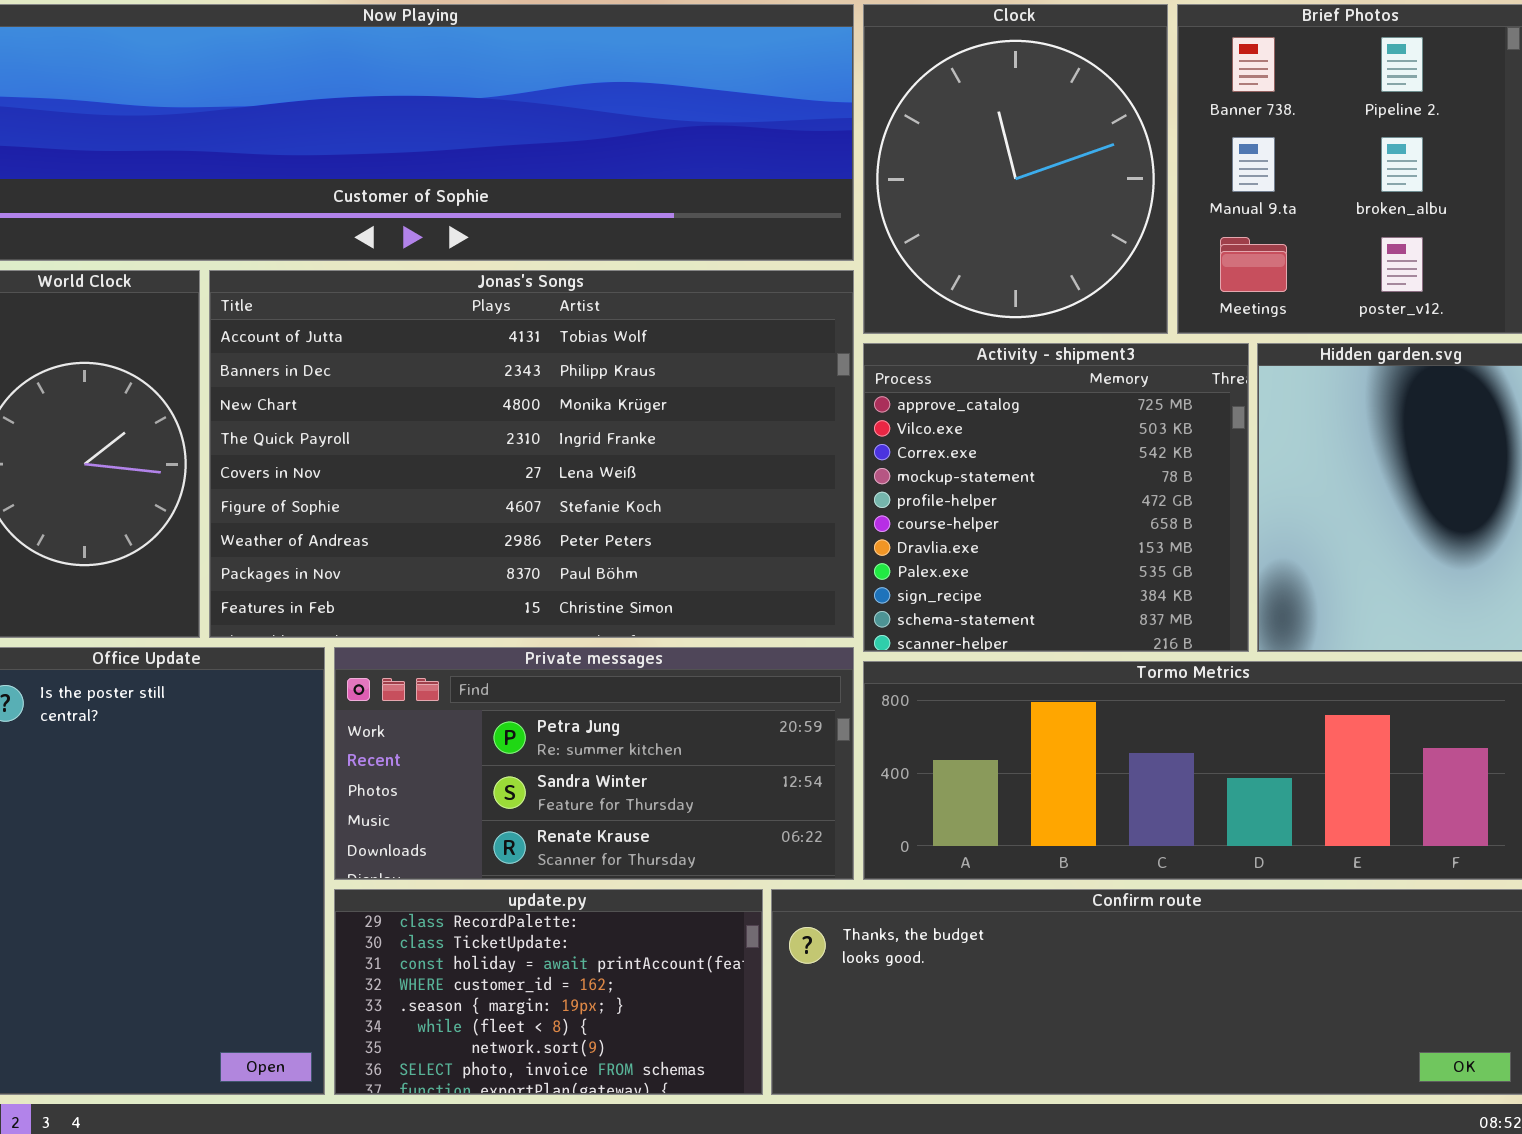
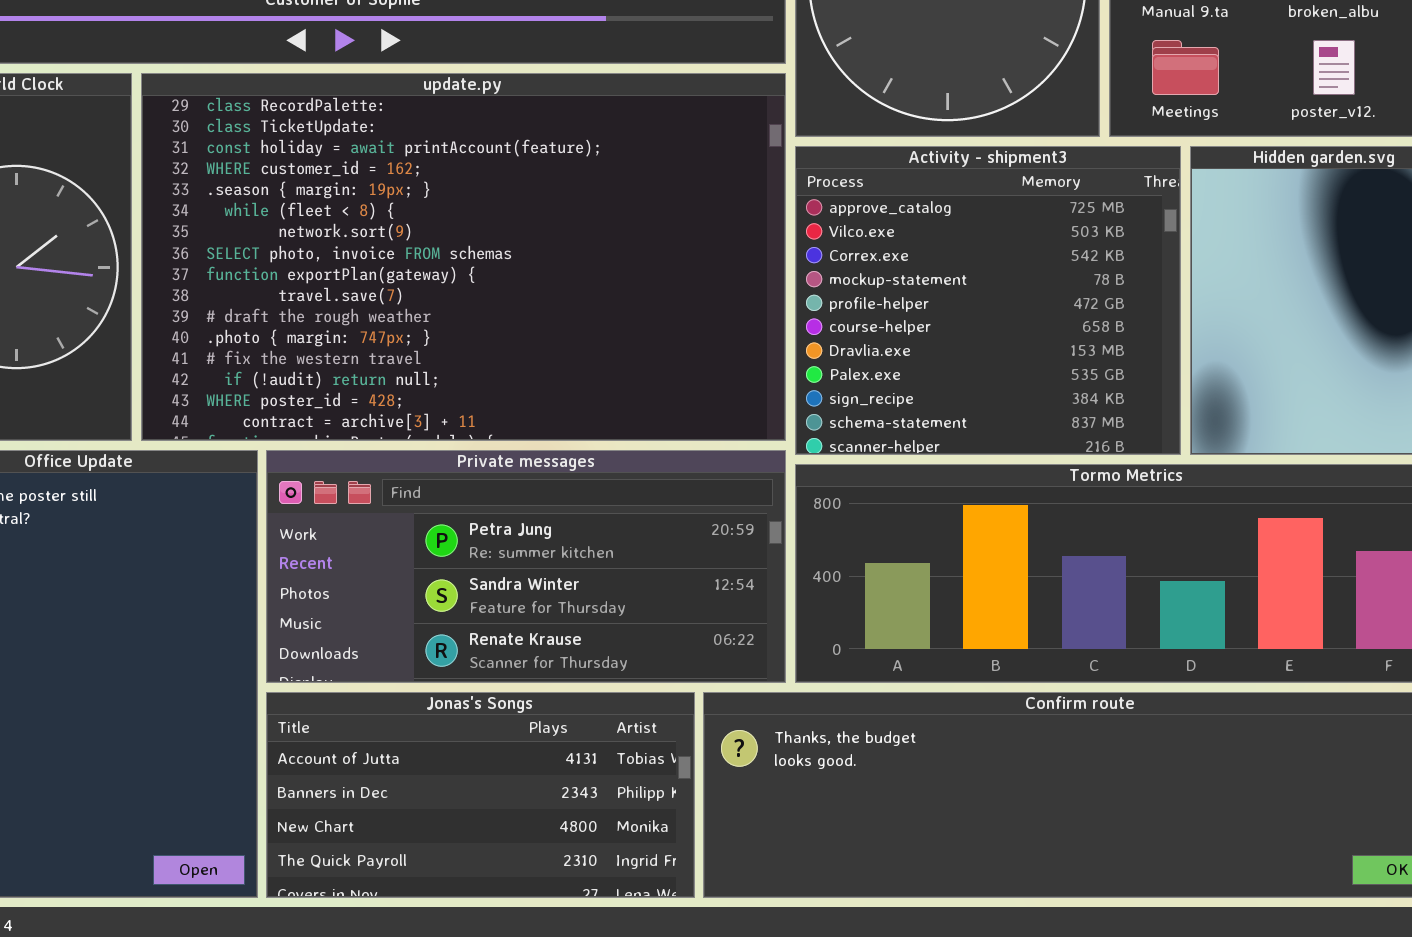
Jonas's Songs: [209,270,854,638] -> [266,692,695,898], moved, resized
update.py: [334,889,763,1095] -> [141,73,786,441], moved, resized

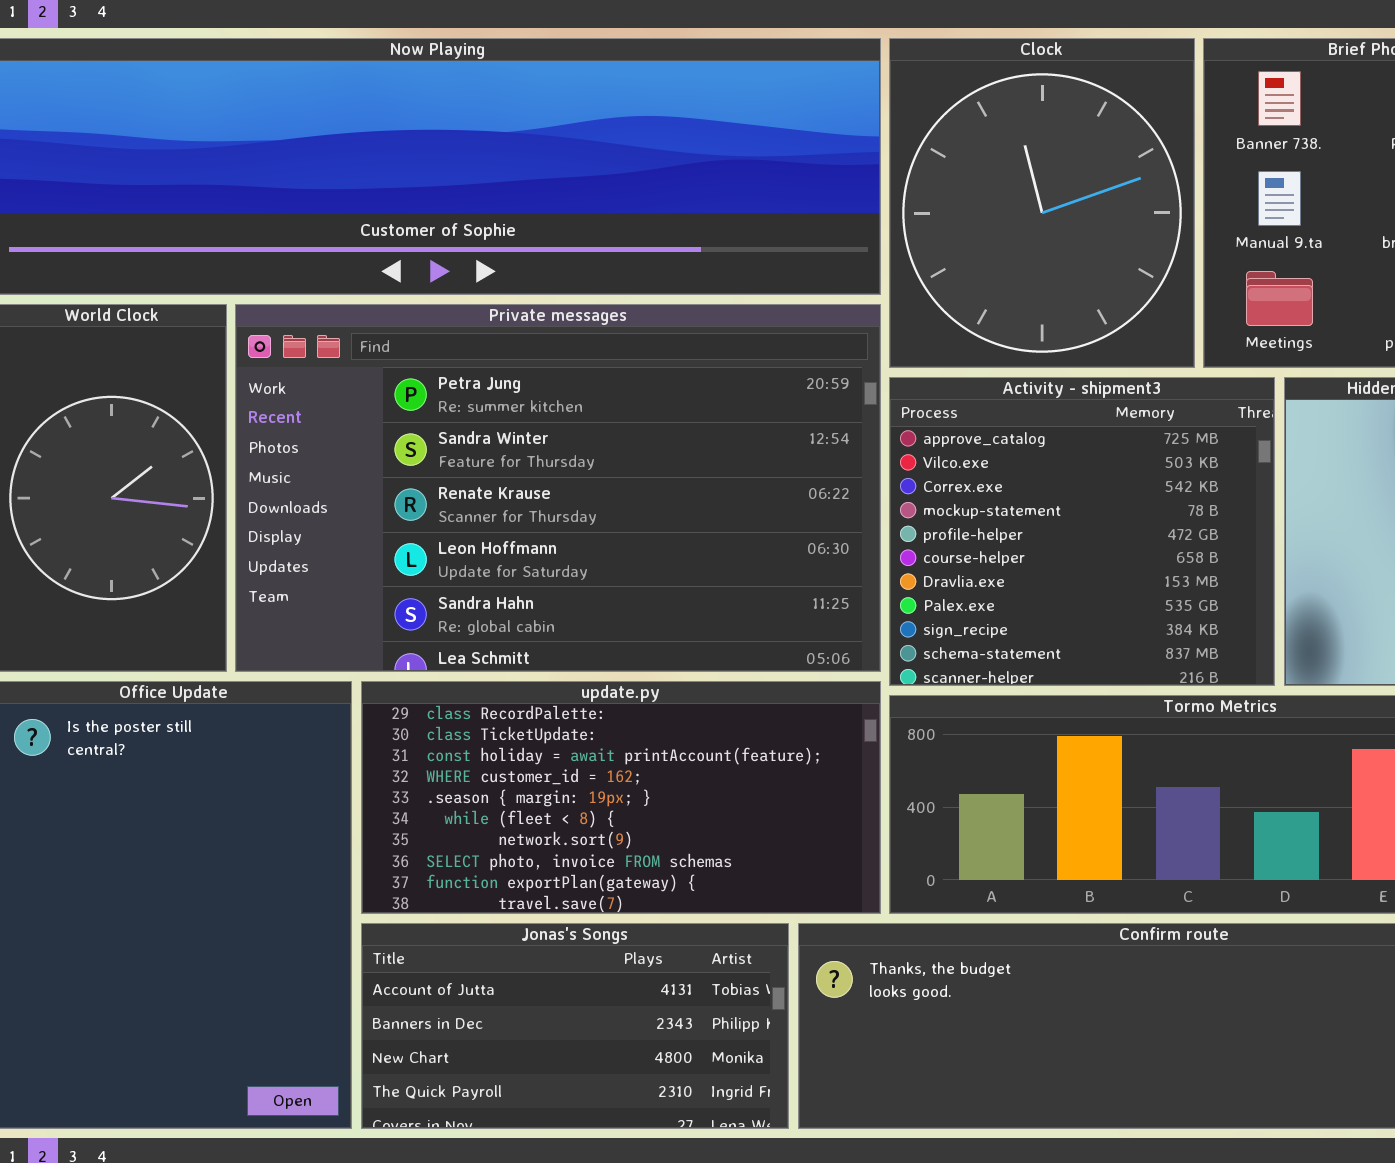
update.py: [141,73,786,441] -> [361,681,881,914], moved, resized
Private messages: [266,450,786,683] -> [235,304,881,672], moved, resized

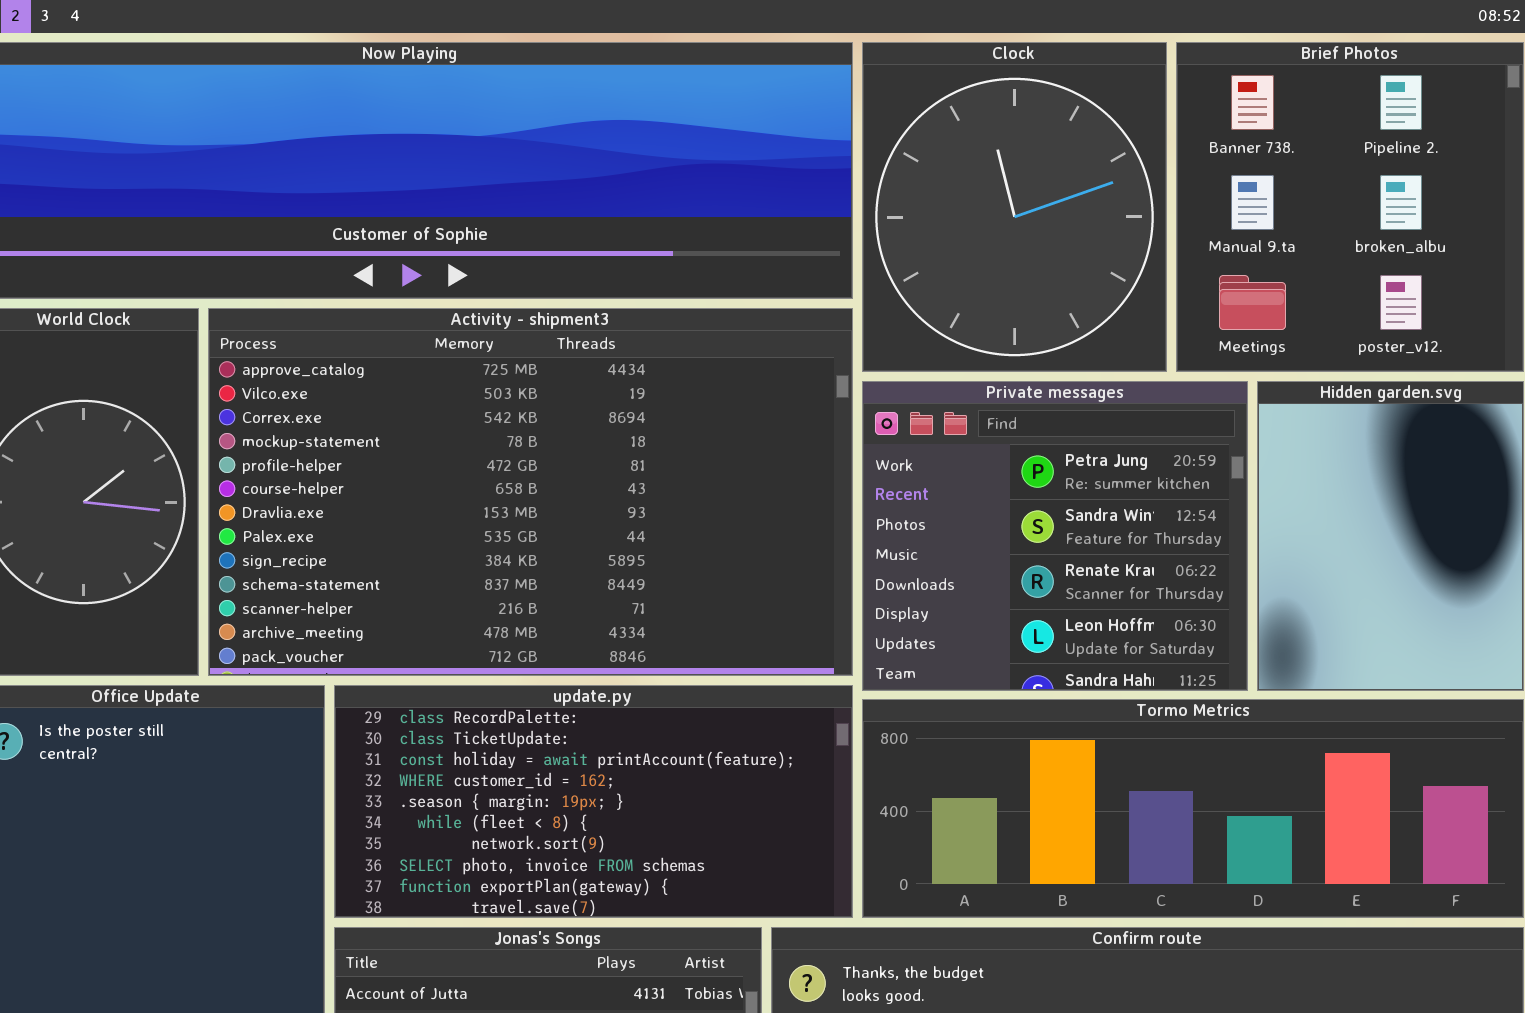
Private messages: [235,304,881,672] -> [862,381,1248,691], moved, resized
Activity - shipment3: [889,377,1275,686] -> [208,308,853,676], moved, resized

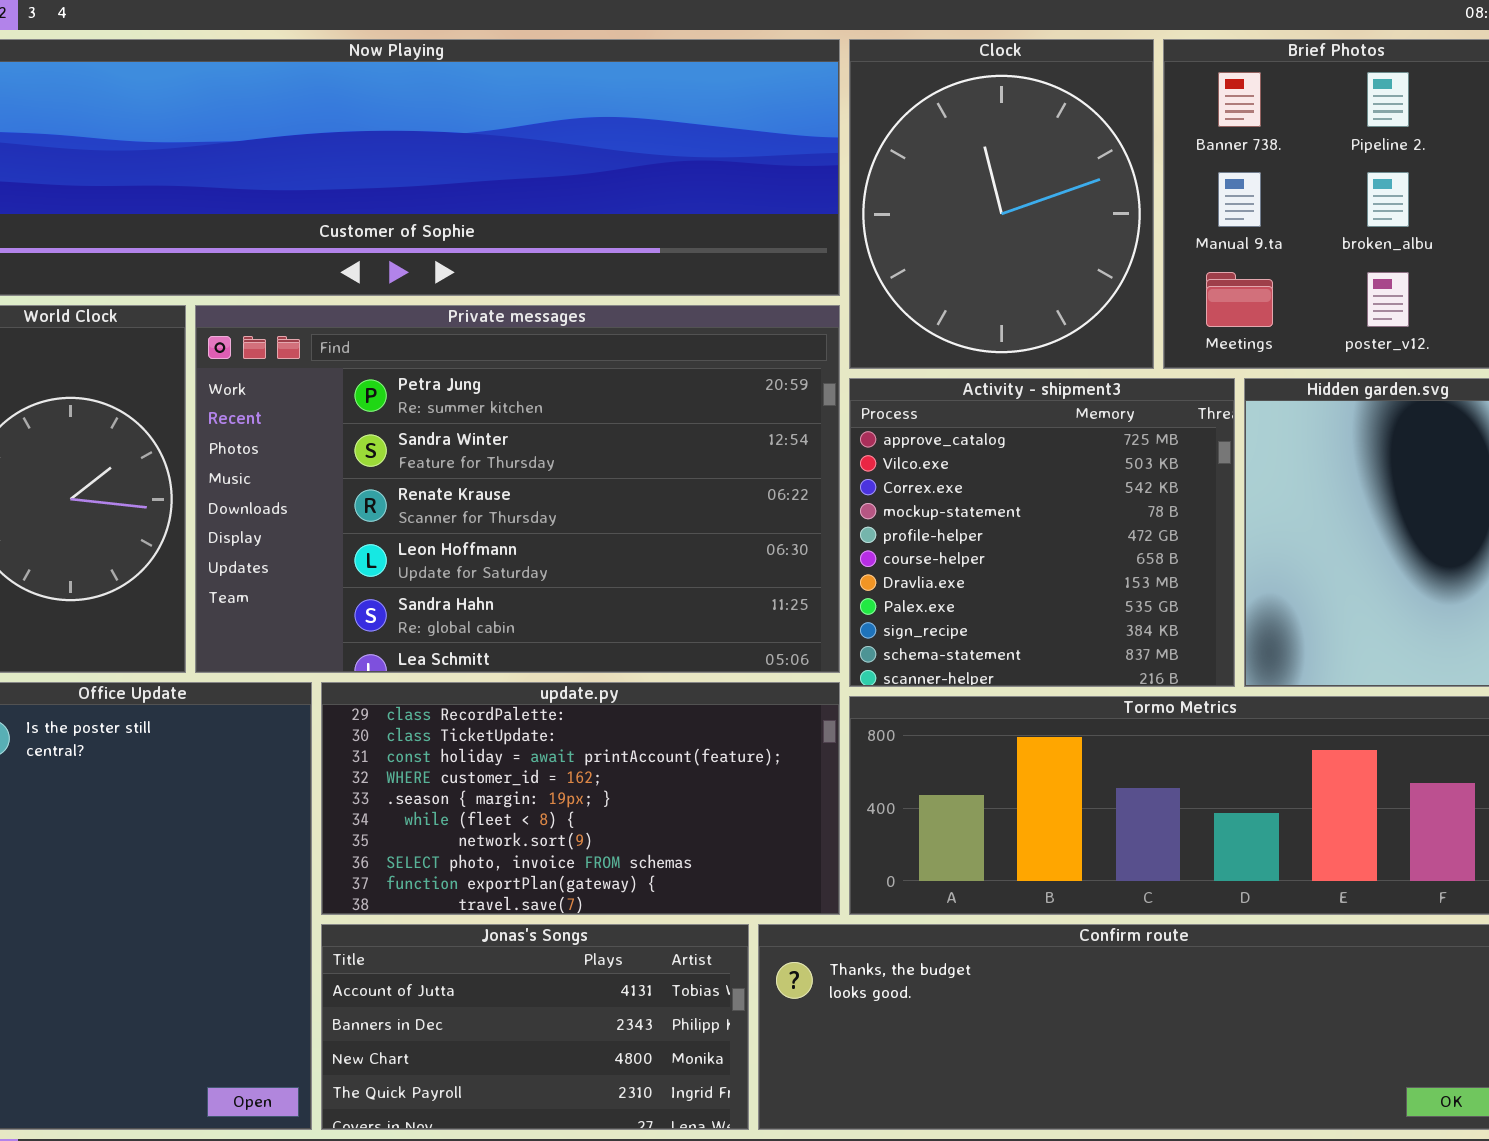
Activity - shipment3: [208,308,853,676] -> [849,378,1235,687], moved, resized
Private messages: [862,381,1248,691] -> [195,305,840,673], moved, resized

